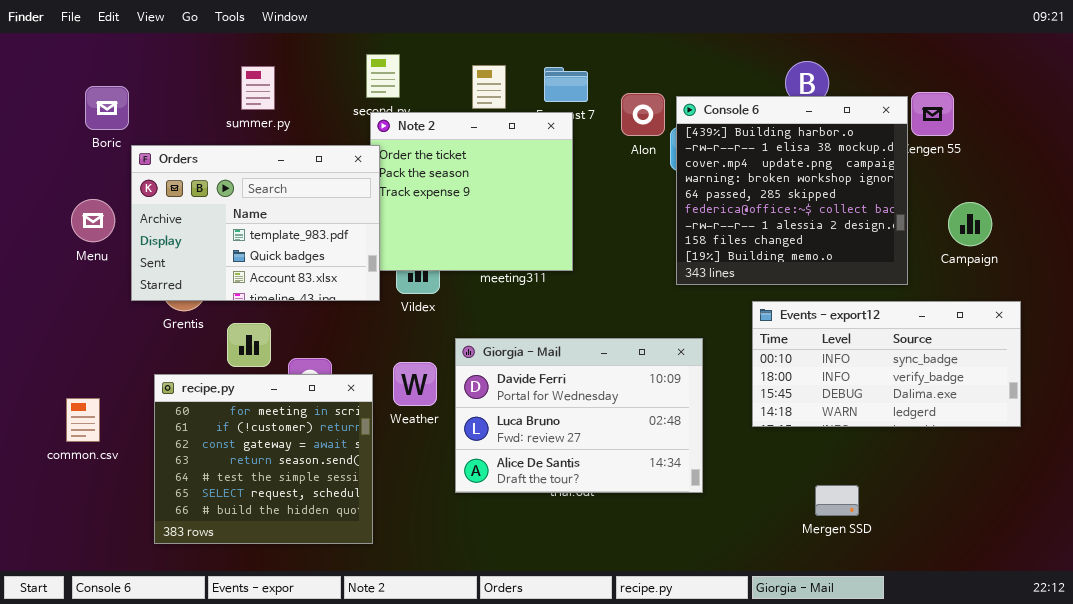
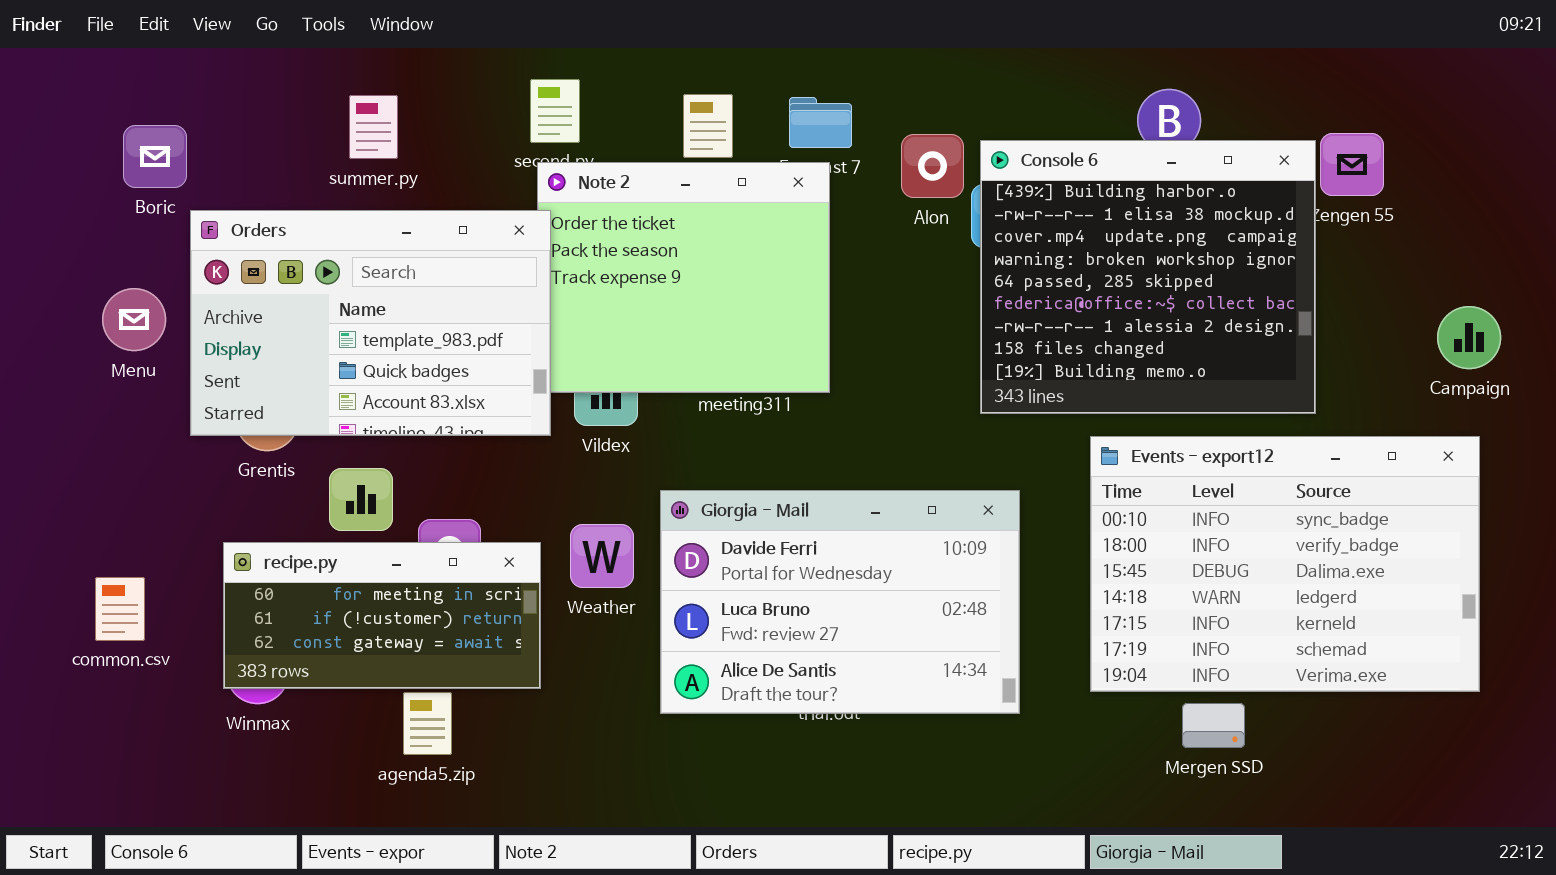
Campaign: [948,202,992,246] -> [1437,306,1501,369], moved
Events - export12: [752,301,1021,427] -> [1090,436,1480,692], resized
recipe.py: [154,374,373,544] -> [223,542,541,689], resized

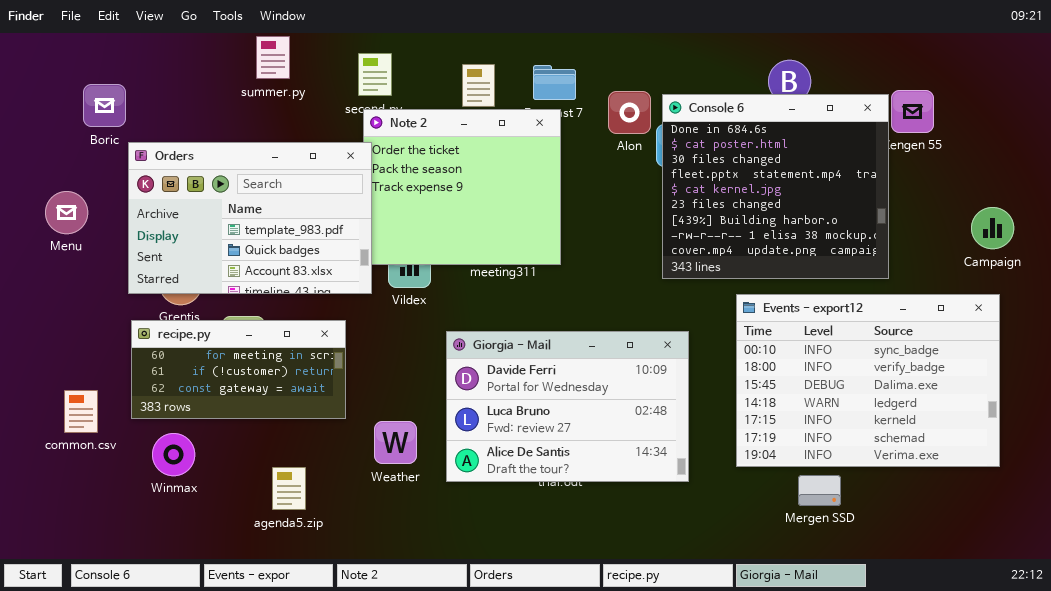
summer.py: [349,95,398,159] -> [256,36,290,79], moved
Console 6: [980,140,1316,414] -> [662,94,889,279], scrolled up 6 rows
Menu: [102,288,166,351] -> [45,191,88,234], moved
Weather: [570,524,634,588] -> [374,421,417,464], moved
recipe.py: [223,542,541,689] -> [131,320,346,419], moved

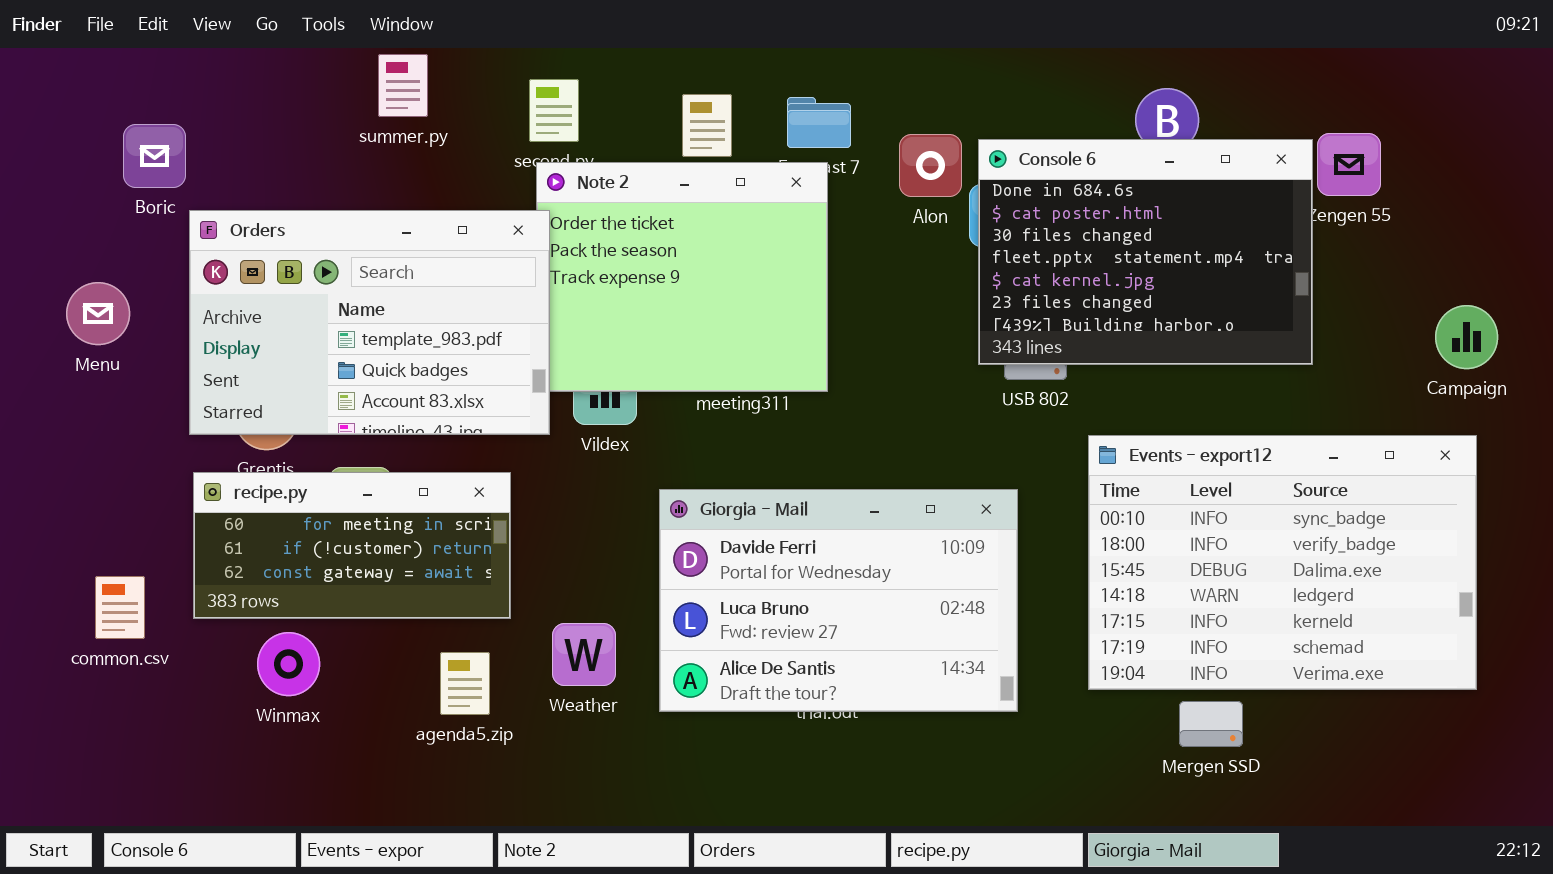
Console 6: [662,94,889,279] -> [978,139,1313,365], resized
Winmax: [152,433,195,476] -> [257,632,320,696], moved
agenda5.zip: [272,467,306,510] -> [440,652,490,715], moved

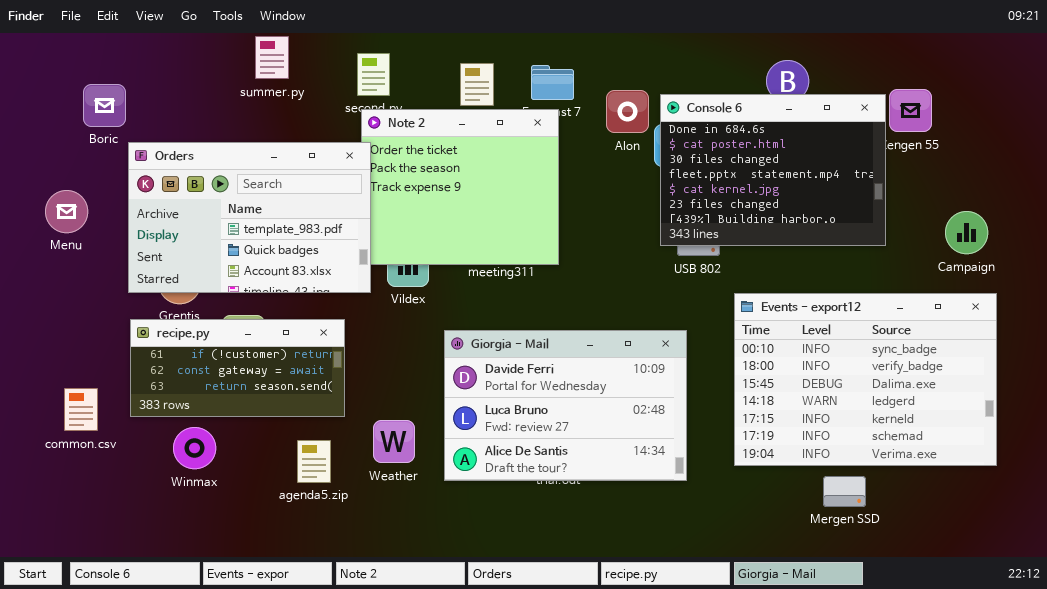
Campaign: [1435,305,1498,369] -> [945,211,988,254], moved
recipe.py: [193,472,511,619] -> [130,319,345,417], scrolled down 1 row
Mergen SSD: [1179,701,1243,747] -> [823,476,866,507], moved

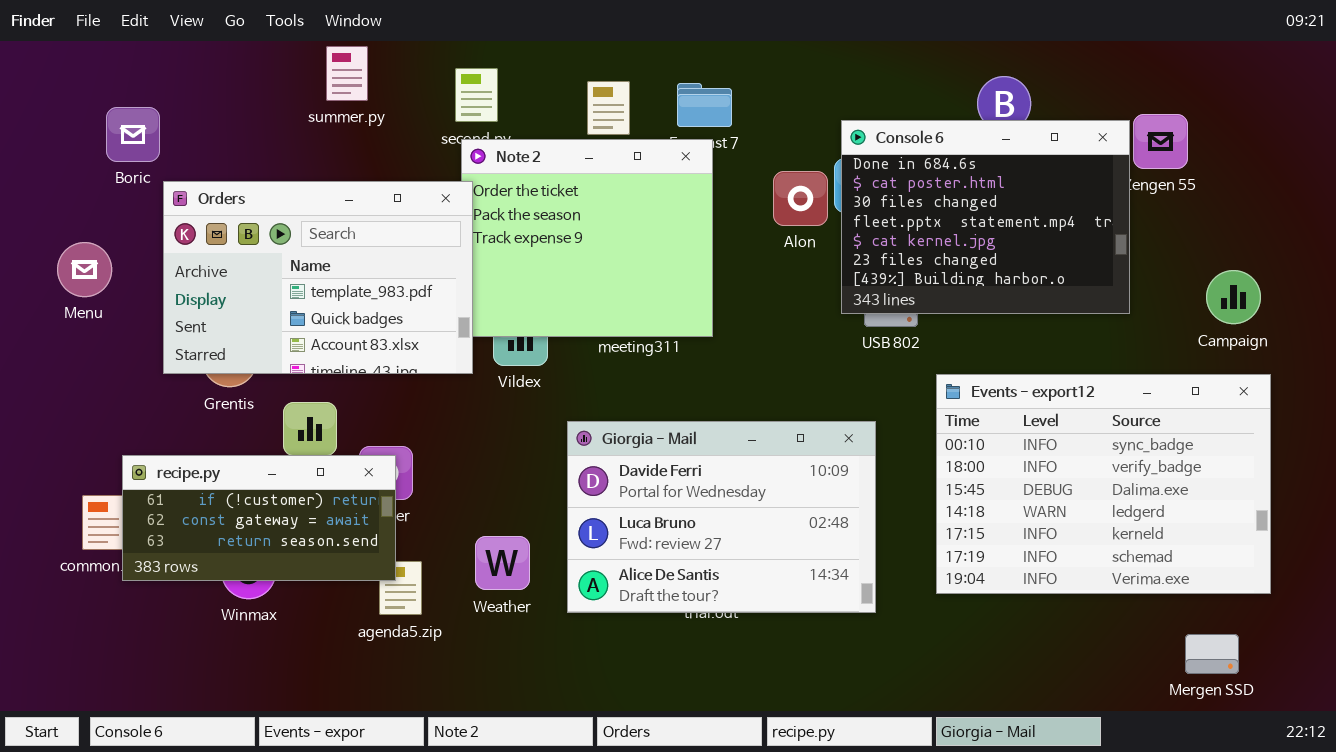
Alon: [606,90,649,133] -> [773,171,828,226], moved
recipe.py: [130,319,345,417] -> [122,455,396,581], moved
Mergen SSD: [823,476,866,507] -> [1185,634,1239,674], moved

